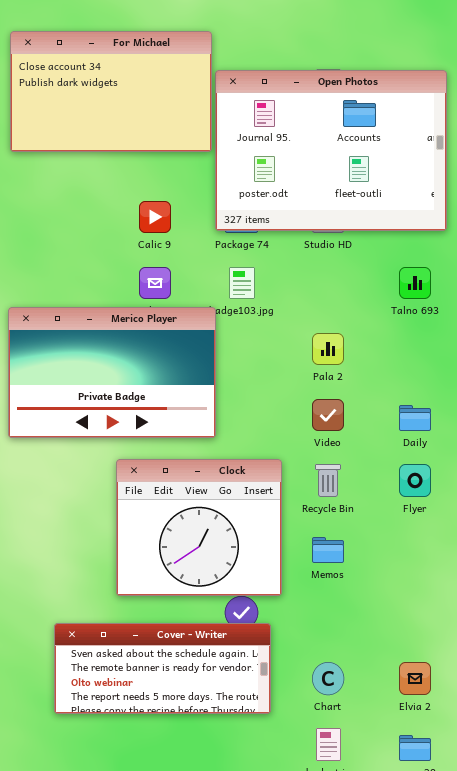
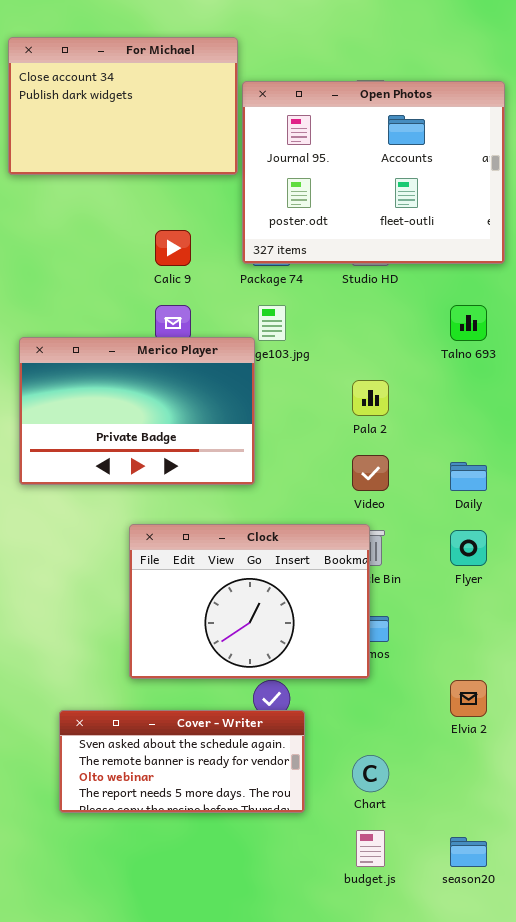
Merico Player: [8,307,216,438] -> [19,337,255,485], moved
Clock: [116,459,282,596] -> [129,524,370,679], resized
Elvia 2: [399,662,431,695] -> [450,680,487,717], moved

